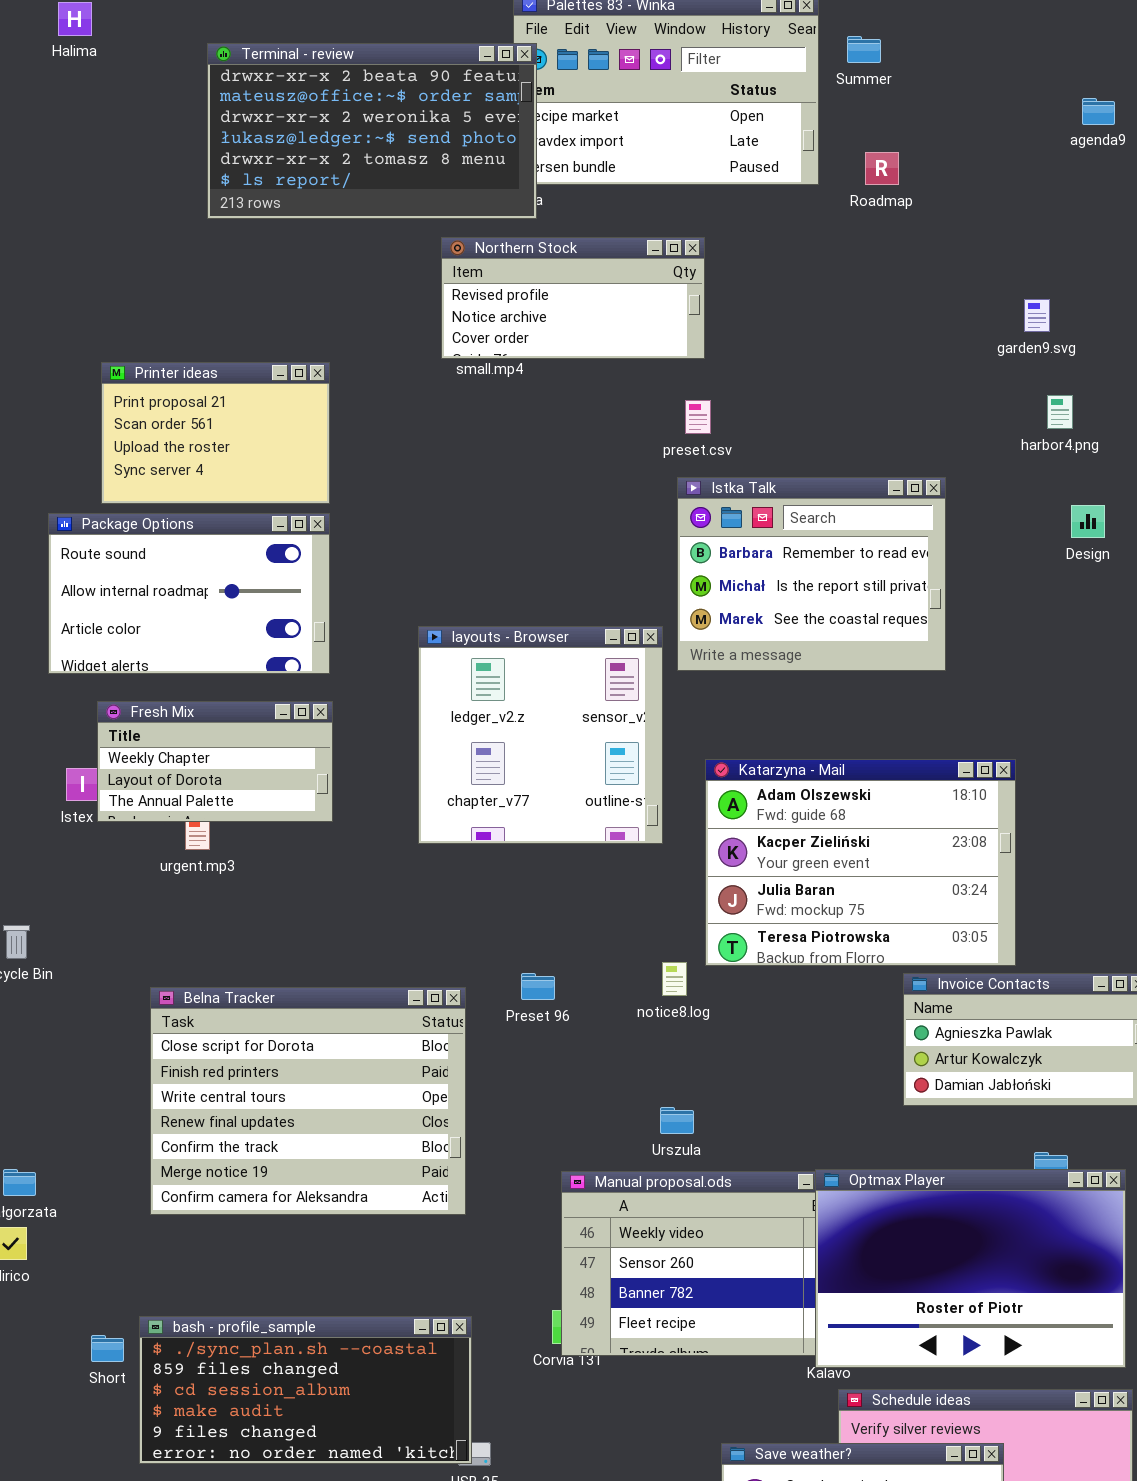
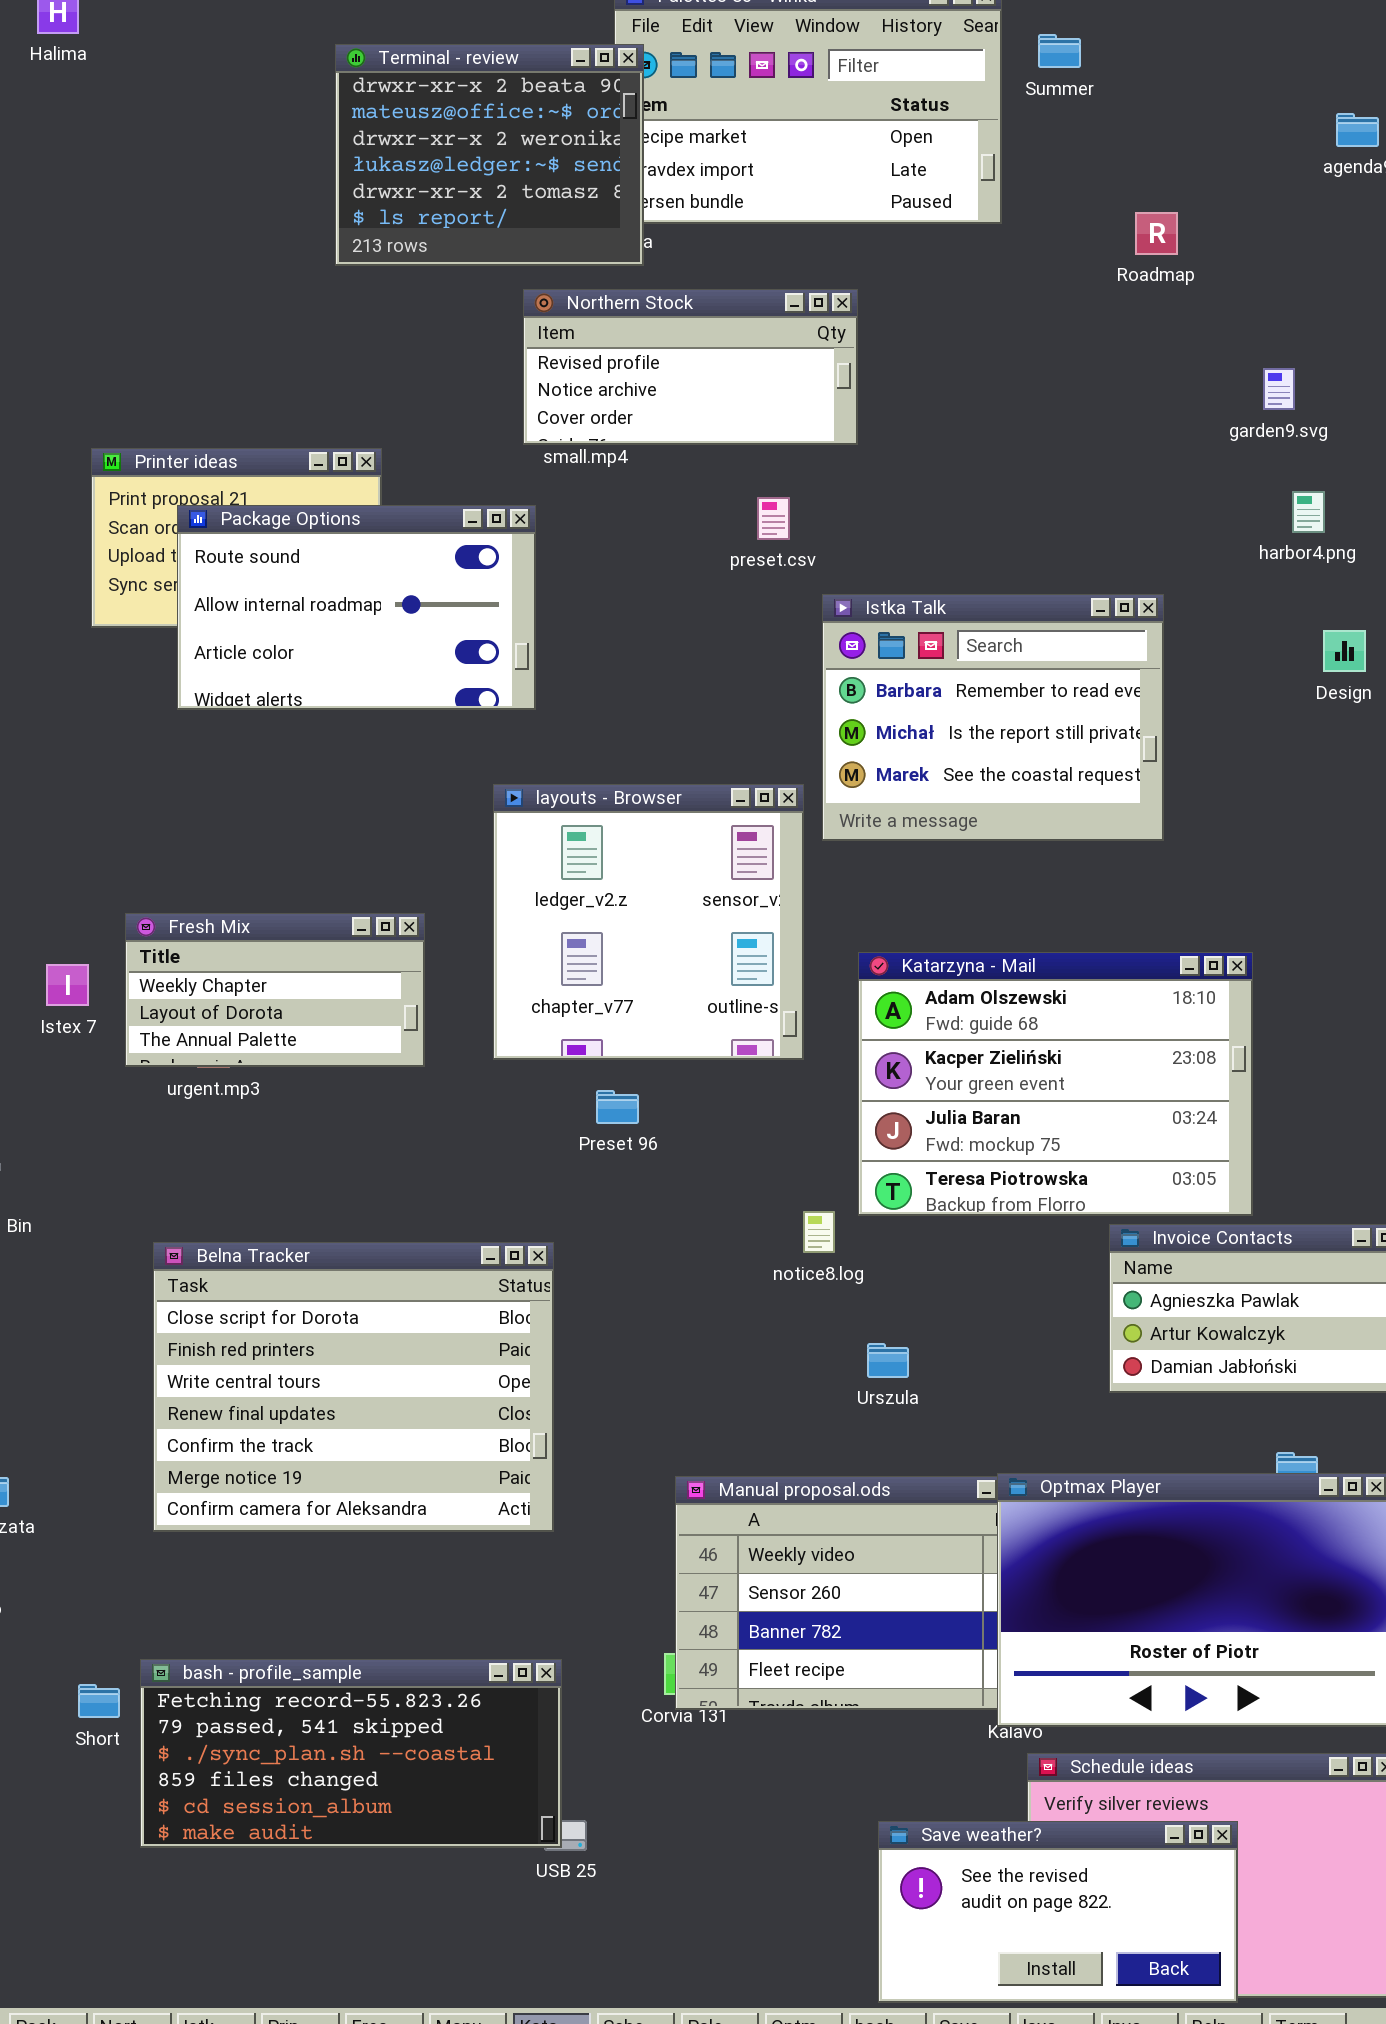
Terminal - review: [207,43,537,219] -> [335,44,644,266], resized
Roadmap: [865,152,899,185] -> [1135,212,1178,255], moved
preset.csv: [685,400,711,434] -> [757,497,790,540], moved
Package Options: [48,513,330,674] -> [177,505,536,710], moved
Fresh Mix: [97,701,333,822] -> [125,913,425,1067], moved
Preset 96: [521,973,555,1000] -> [596,1090,639,1124], moved
Urszula: [660,1107,694,1134] -> [867,1343,909,1378], moved
bash - profile_sample: [139,1316,472,1464] -> [140,1659,562,1848], scrolled up 2 rows

